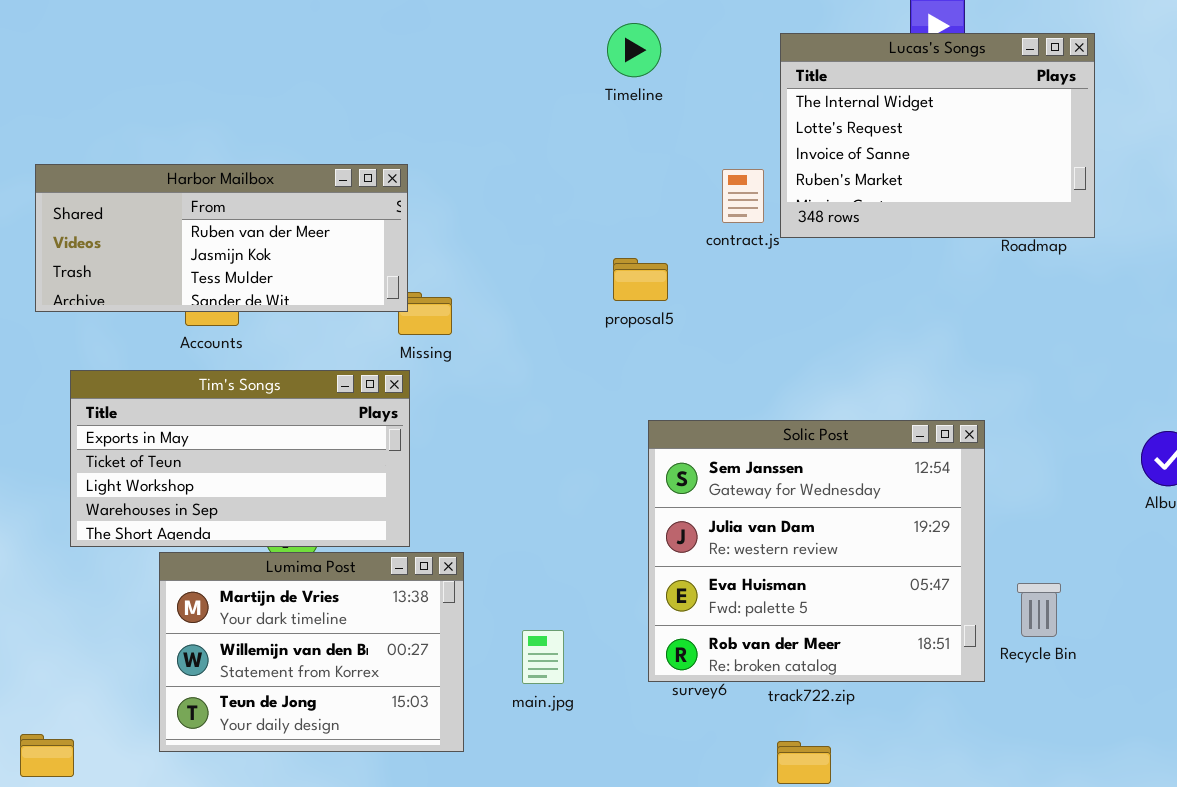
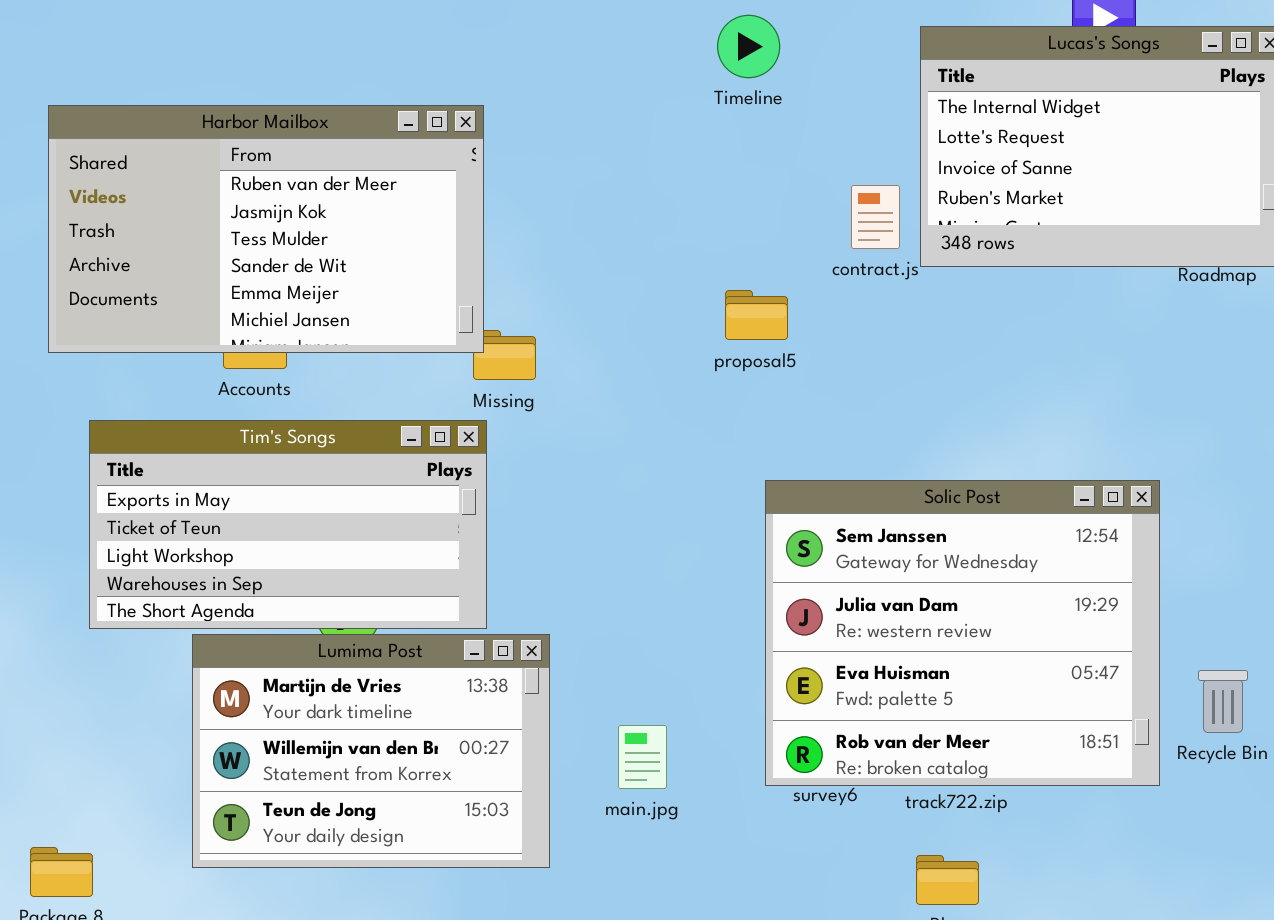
Harbor Mailbox: [35,164,408,312] -> [48,105,484,353], resized

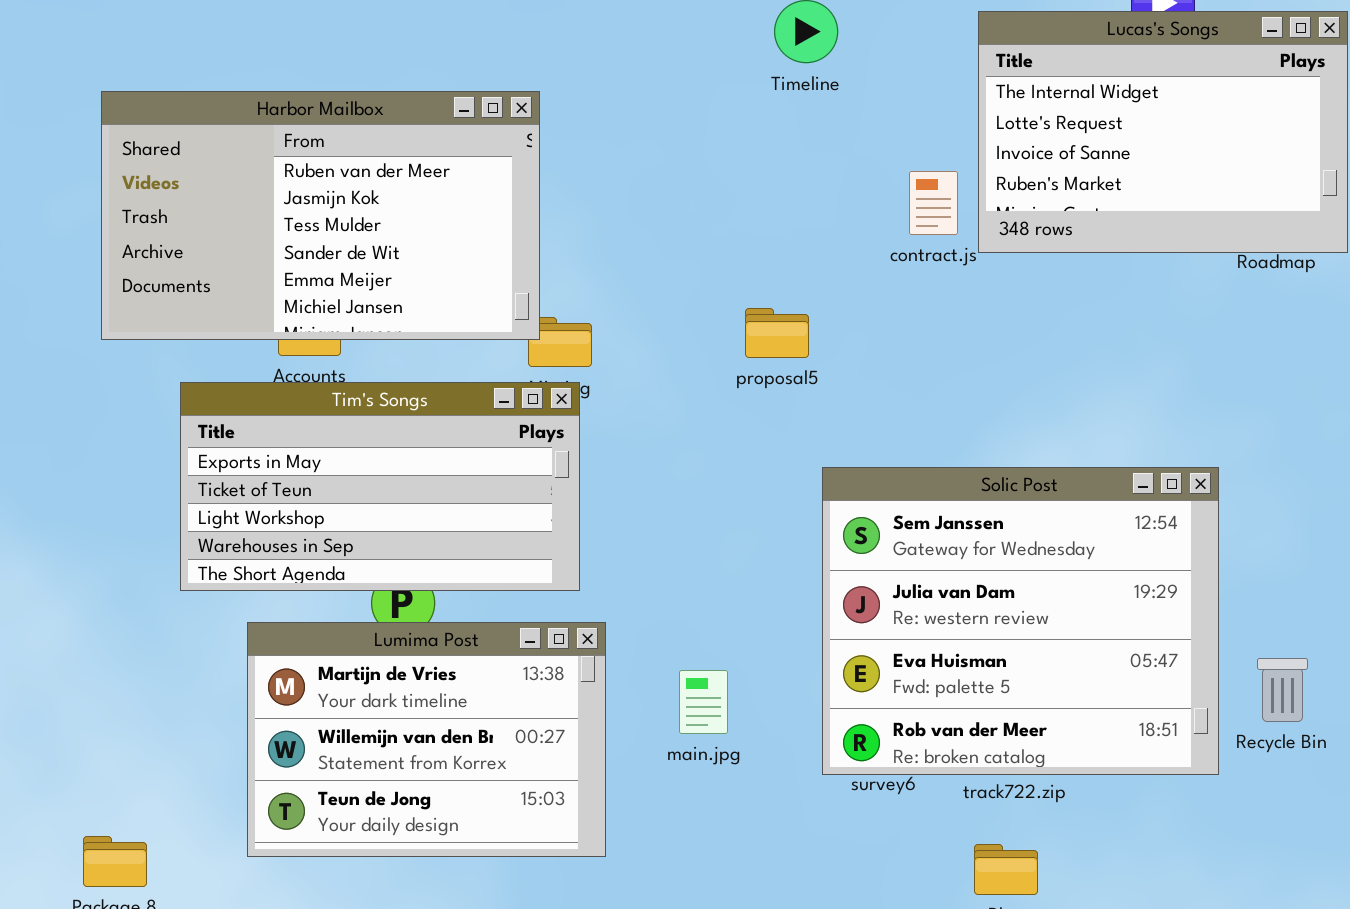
proposal5: [725,290,788,340] -> [745,308,809,358], moved
Tim's Songs: [89,420,487,629] -> [180,382,580,591], moved
main.jpg: [618,725,667,789] -> [679,670,728,734], moved

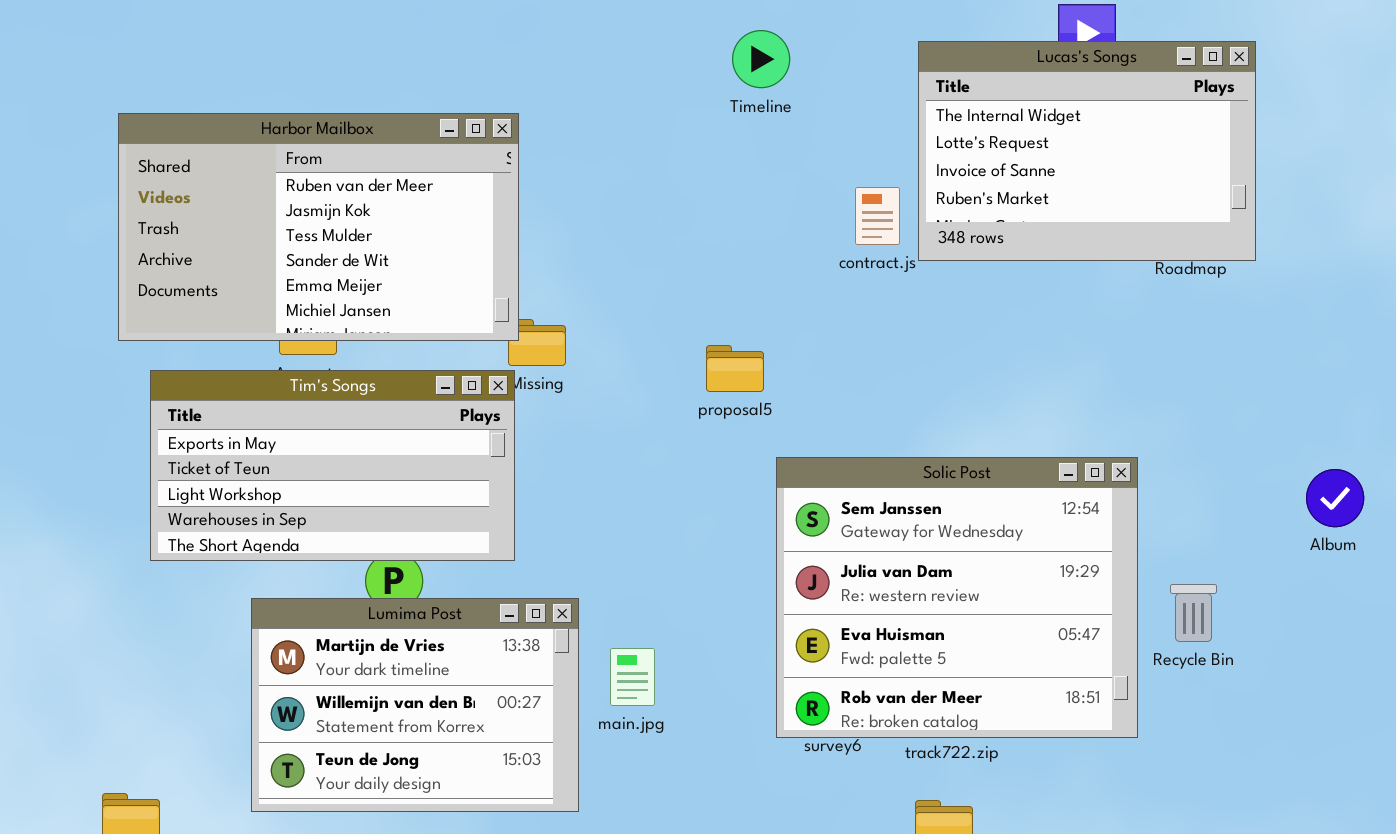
proposal5: [745,308,809,358] -> [706,345,764,392], moved
Tim's Songs: [180,382,580,591] -> [150,370,515,561], moved
Recycle Bin: [1257,658,1308,722] -> [1170,584,1217,642], moved
main.jpg: [679,670,728,734] -> [610,648,655,706], moved

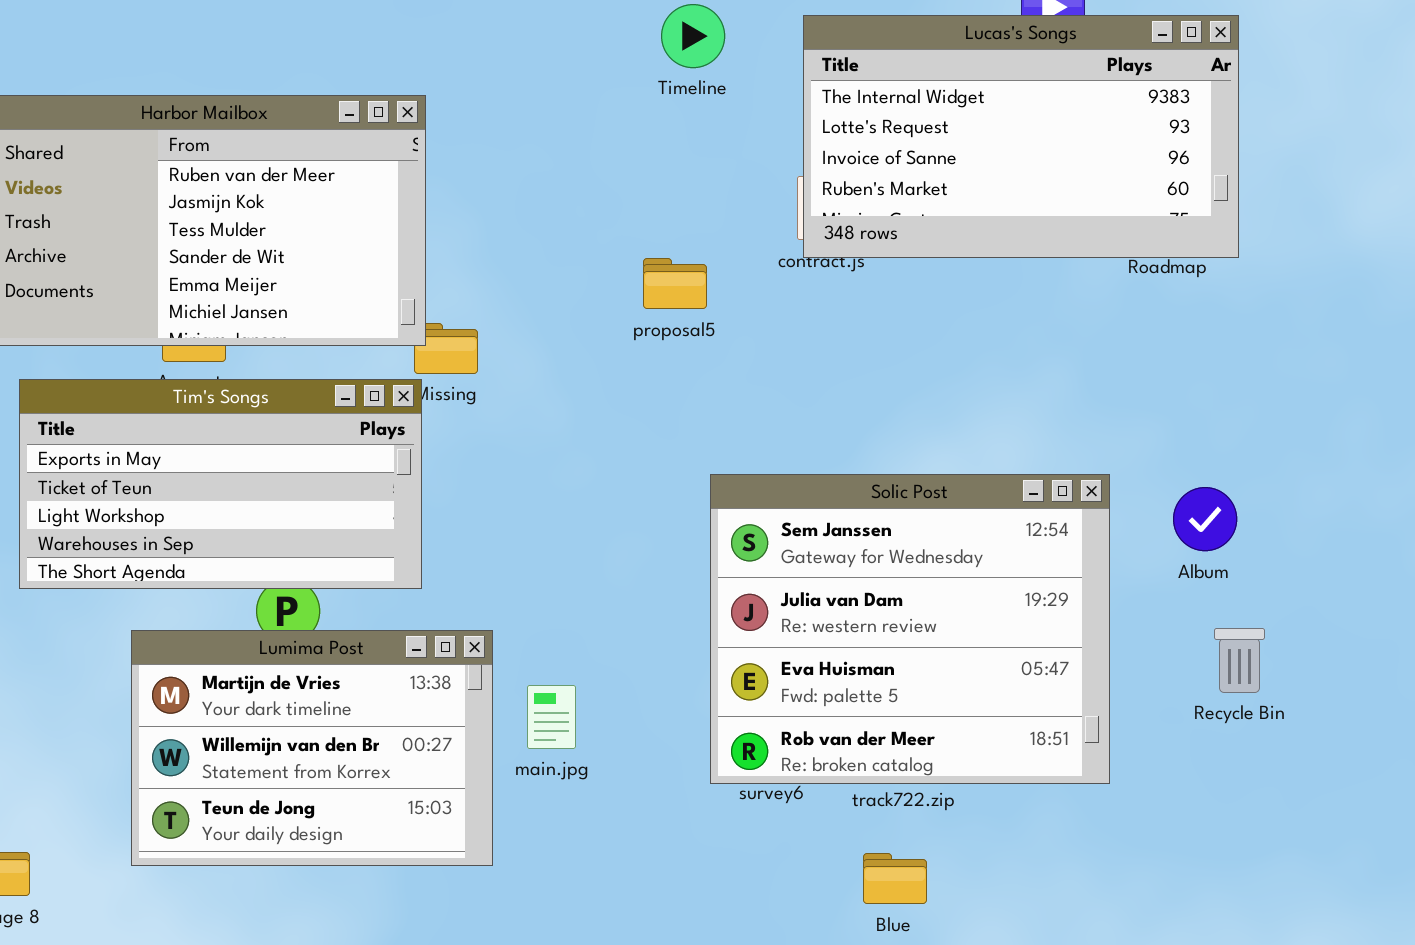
Lucas's Songs: [918,41,1256,261] -> [803,15,1239,258], resized
proposal5: [706,345,764,392] -> [643,258,707,309], moved
Album: [1306,469,1364,527] -> [1173,487,1237,551], moved
Recycle Bin: [1170,584,1217,642] -> [1214,628,1265,693], moved

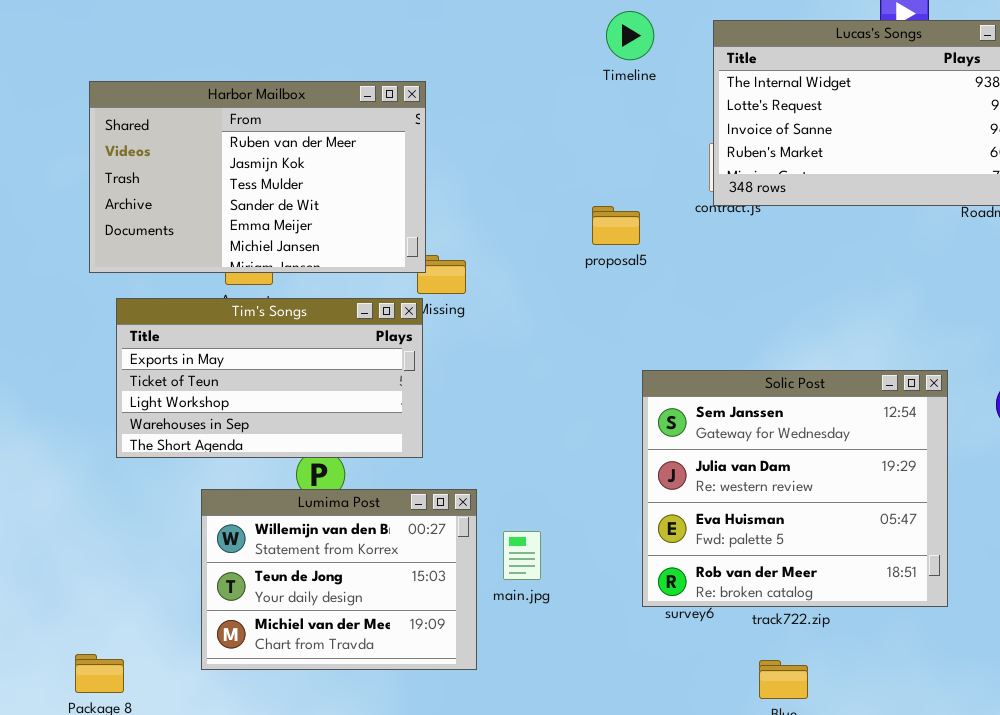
Lumima Post: [131,630,493,866] -> [201,489,477,670], scrolled down 1 row

